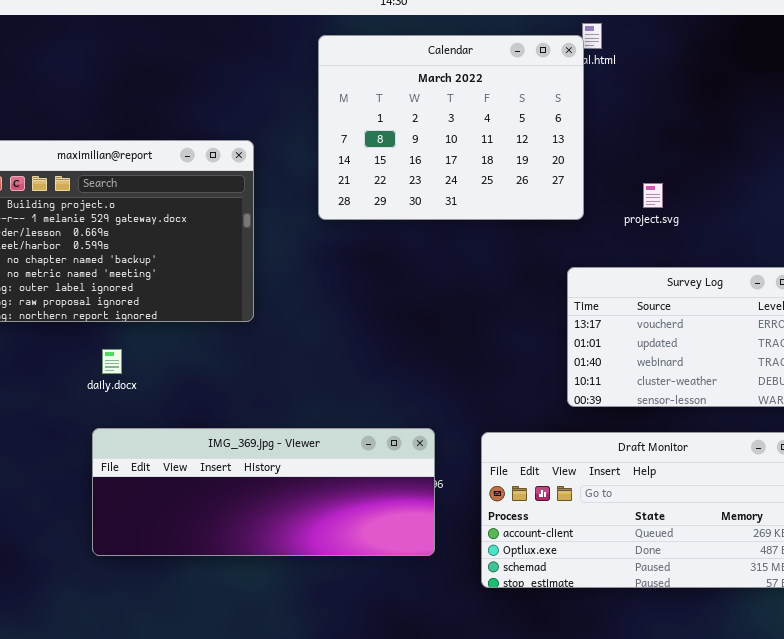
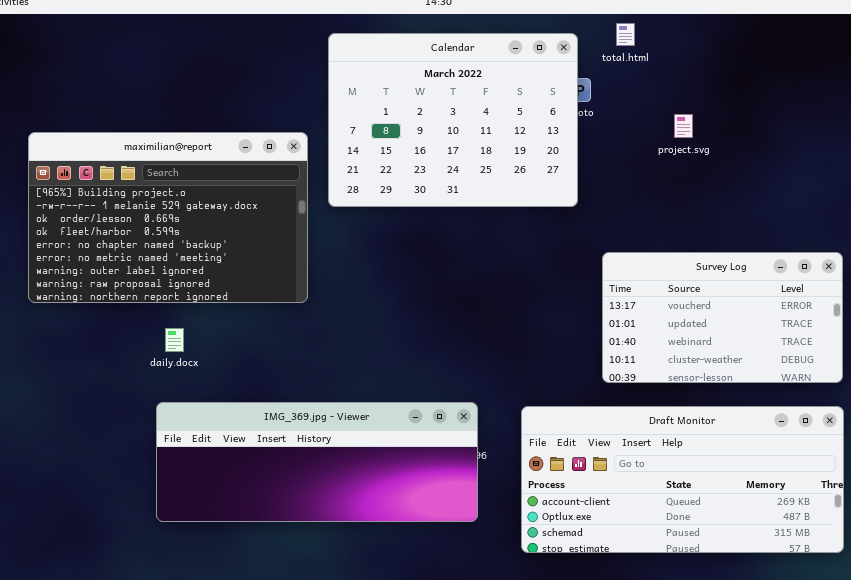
Calendar: [318,35,584,220] -> [328,33,578,207], moved
project.svg: [643,183,663,208] -> [674,114,693,138], moved

